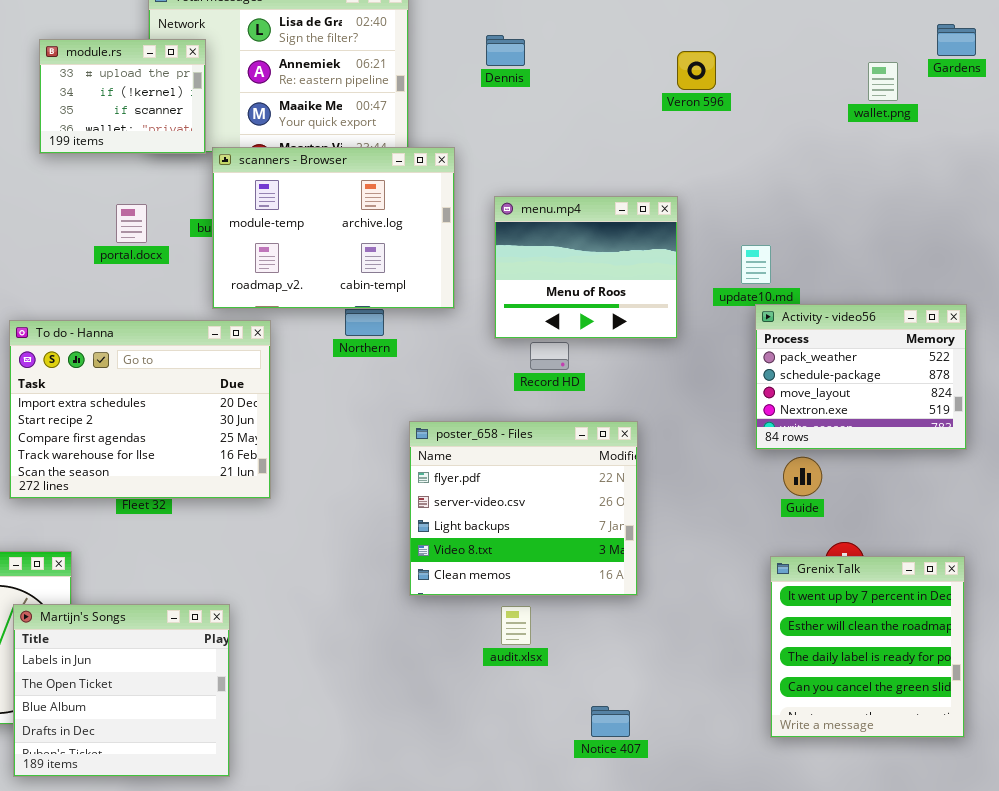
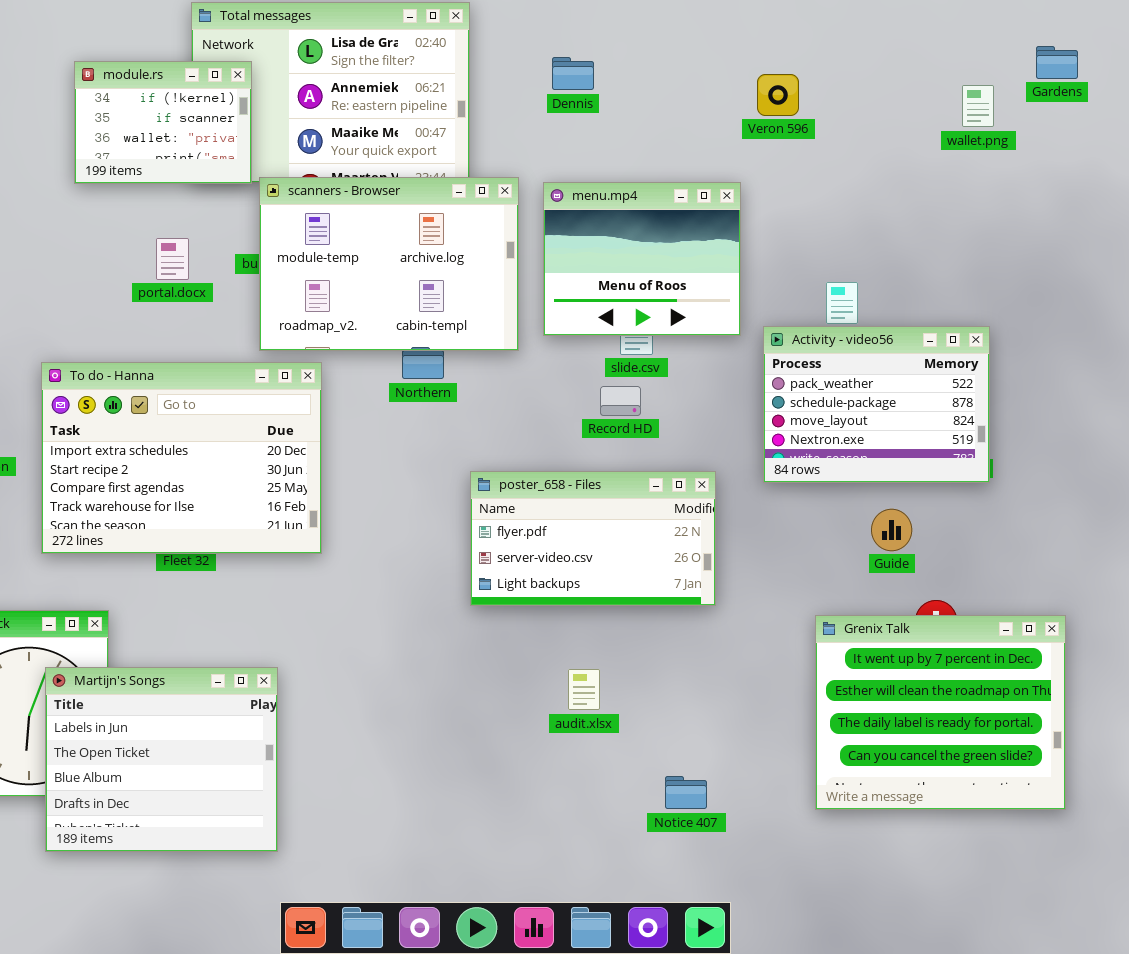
module.rs: [39,39,206,154] -> [74,61,252,184], scrolled down 1 row
menu.mp4: [494,196,678,339] -> [543,182,741,336], moved
Activity - video56: [755,304,967,450] -> [763,326,990,483], moved
poster_658 - Files: [409,421,638,596] -> [470,471,716,606], resized
Grenix Talk: [770,556,965,738] -> [815,615,1066,810], resized

